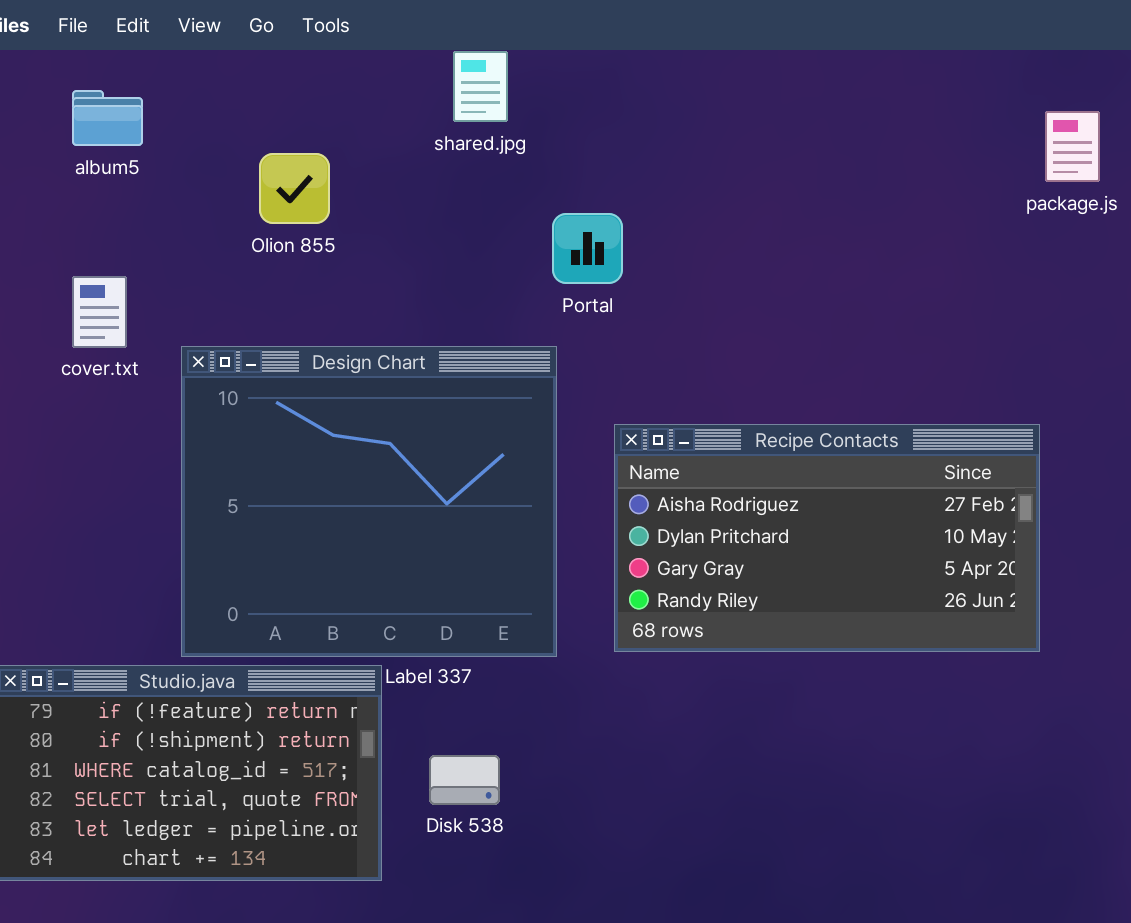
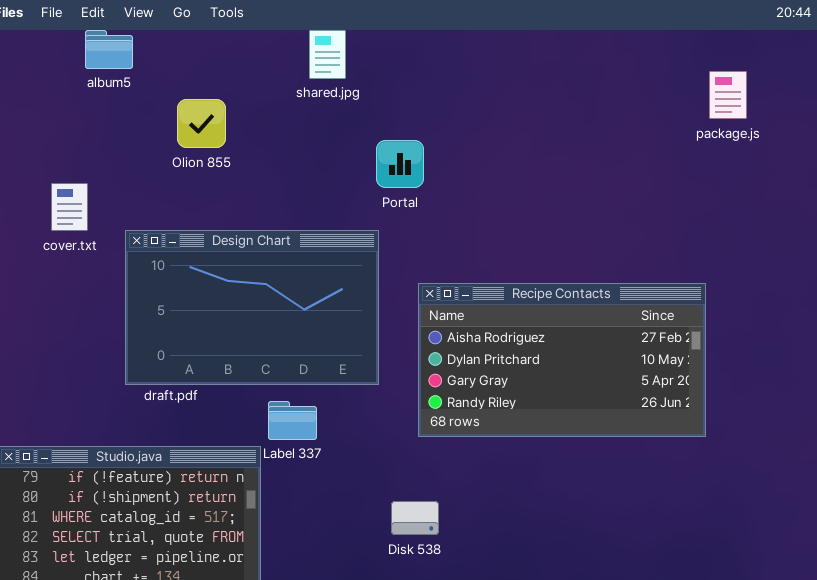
album5: [72,90,143,146] -> [85,30,133,69], moved
Design Chart: [181,346,557,657] -> [125,230,379,385], resized
Disk 538: [429,755,500,805] -> [391,501,439,535], moved

